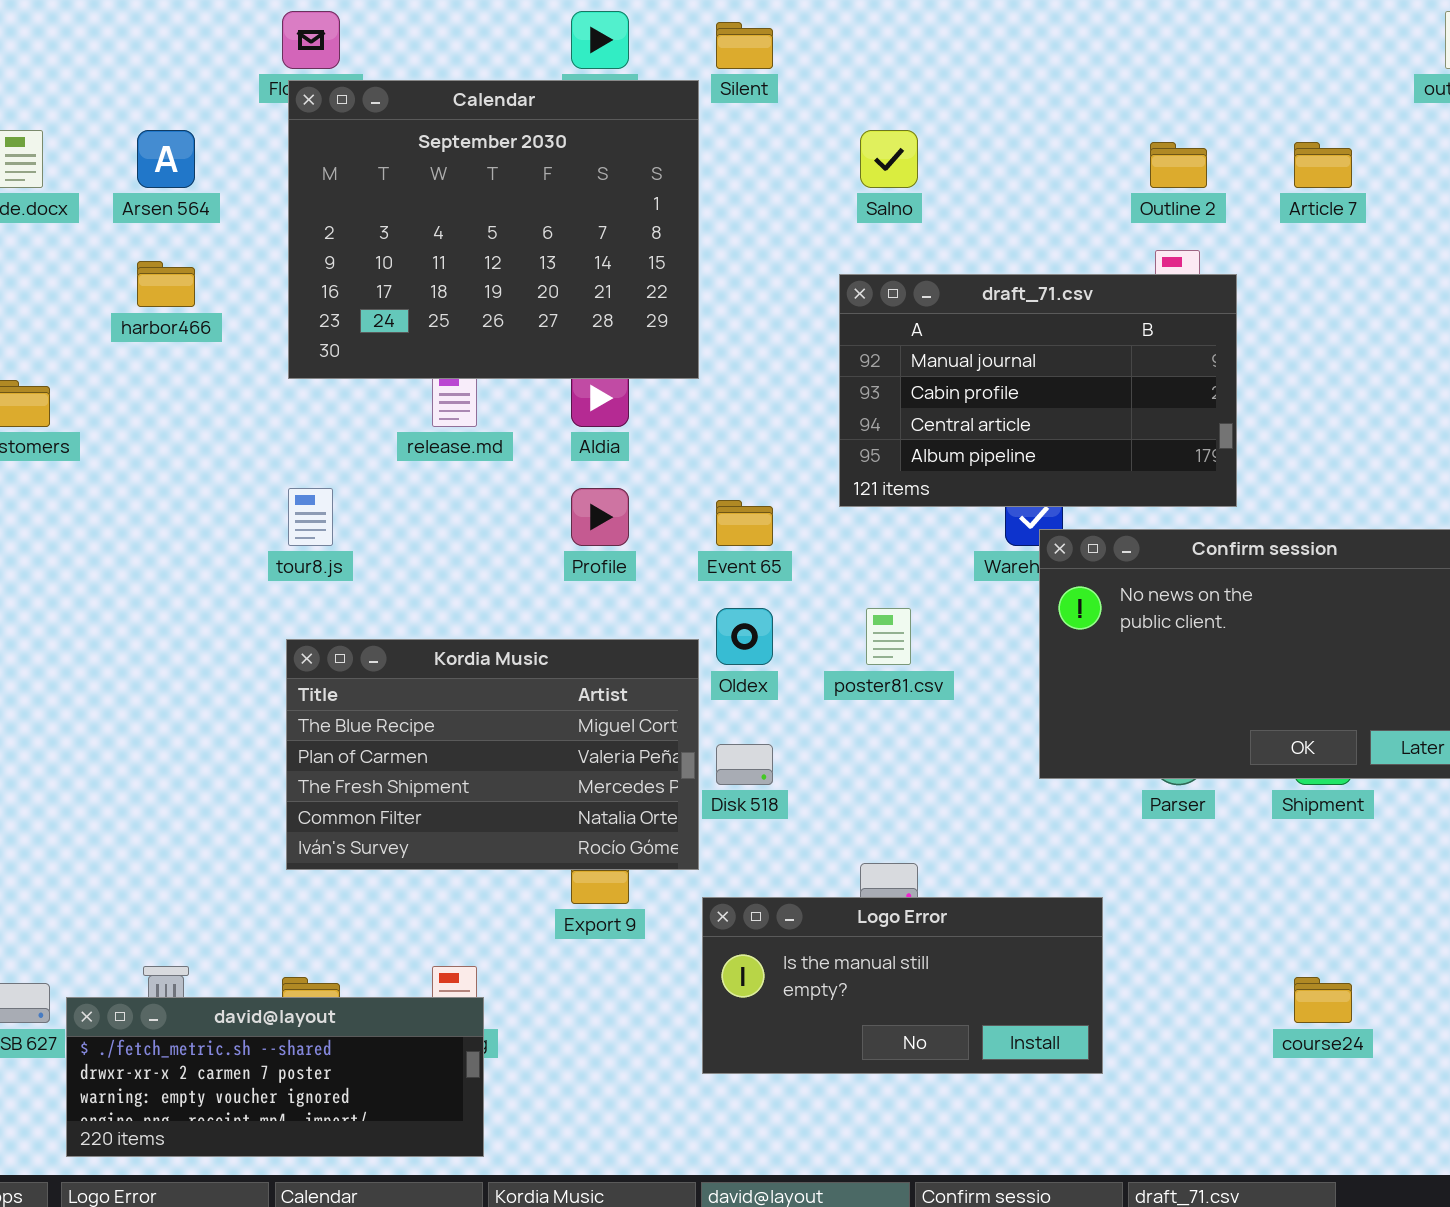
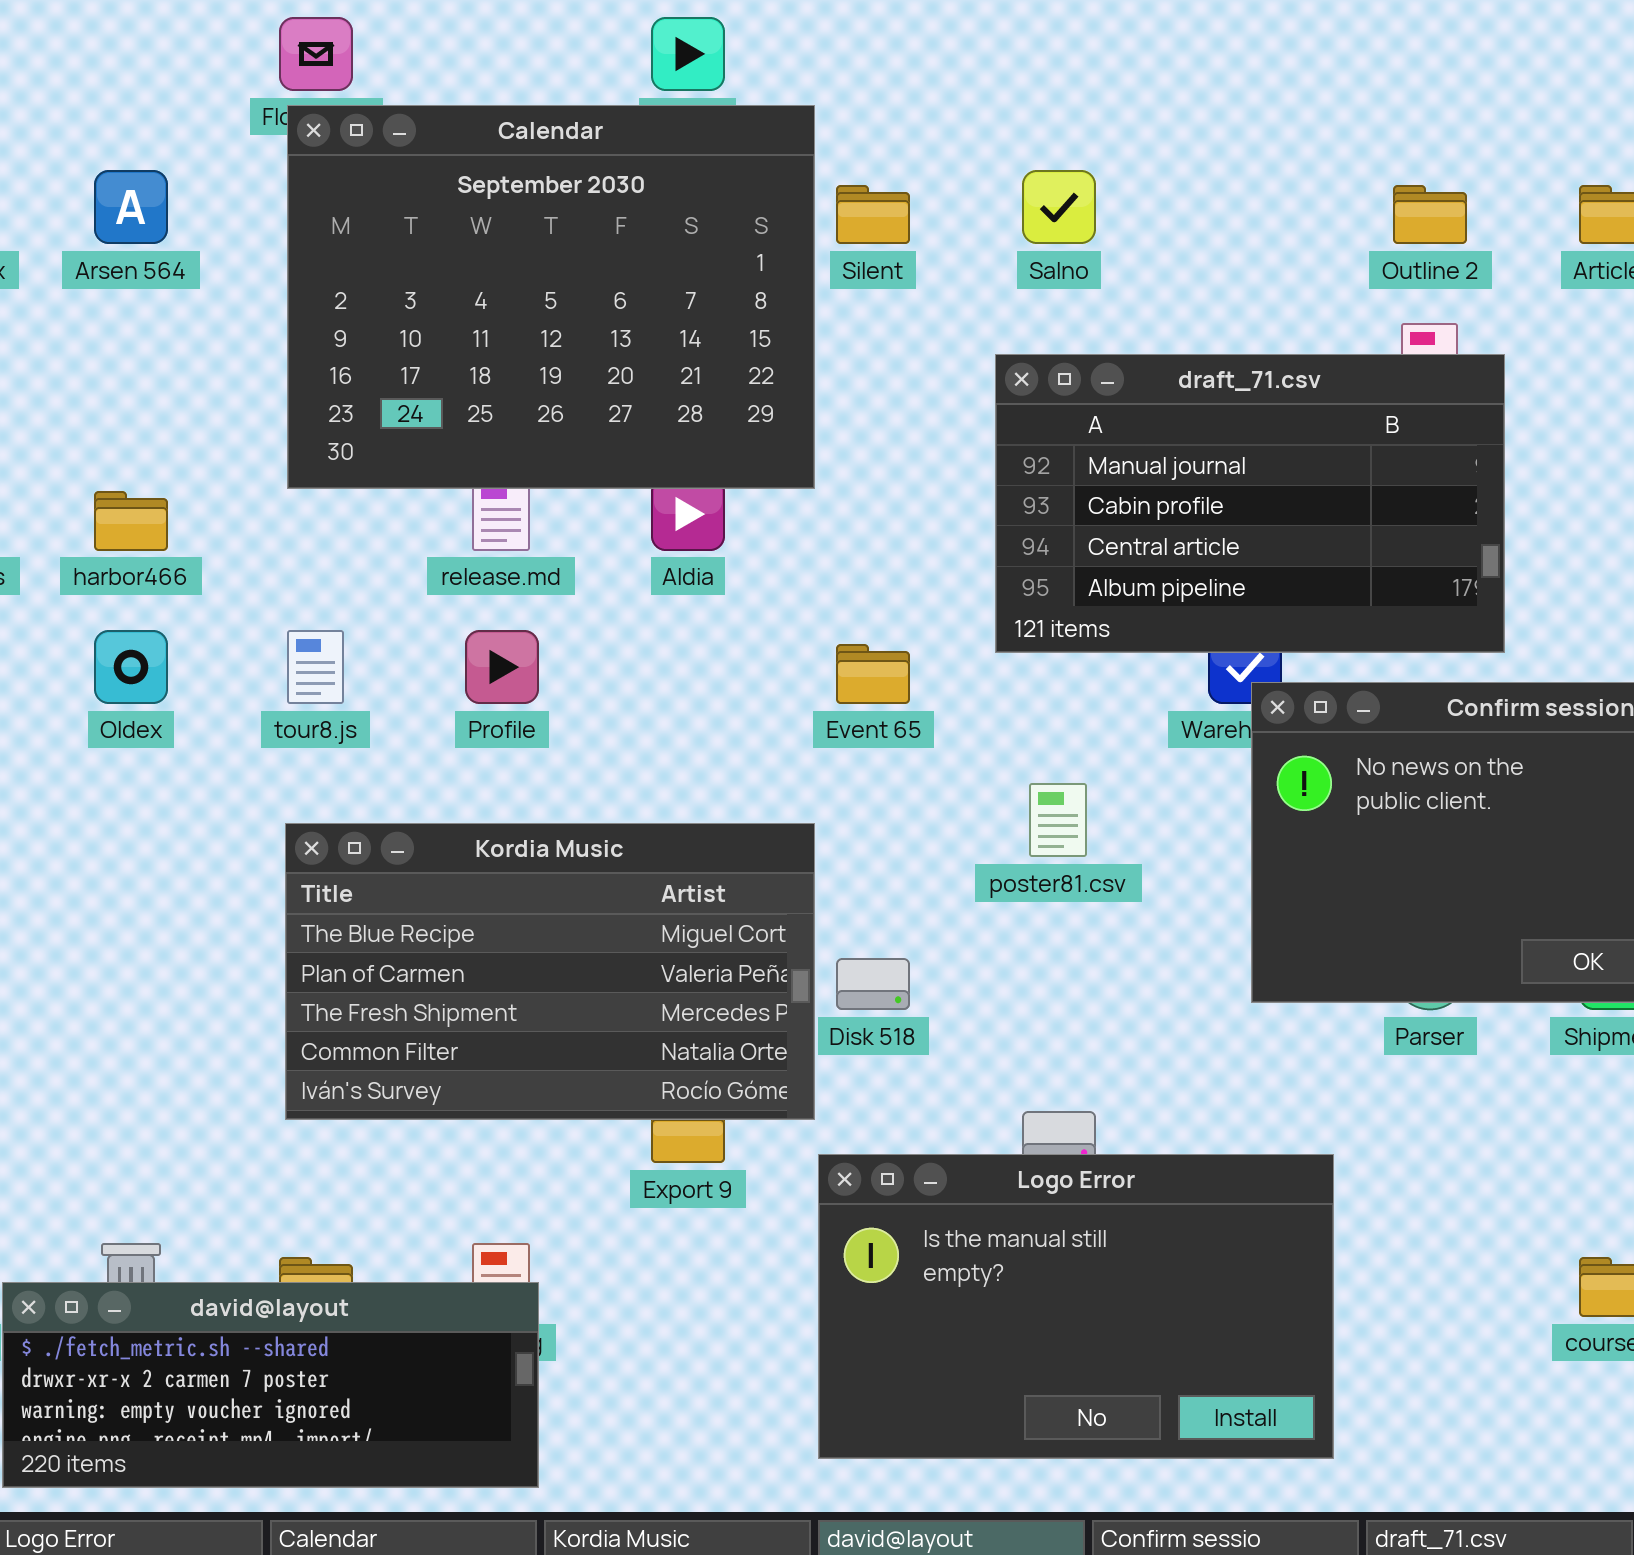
Silent: [716,22,773,69] -> [836,185,910,244], moved
harbor466: [137,261,195,307] -> [94,491,168,551], moved
Profile: [571,488,629,546] -> [465,630,539,704], moved
Oldex: [716,608,773,665] -> [94,630,168,704], moved
Logo Error: [702,897,1103,1074] -> [818,1154,1334,1459], resized

